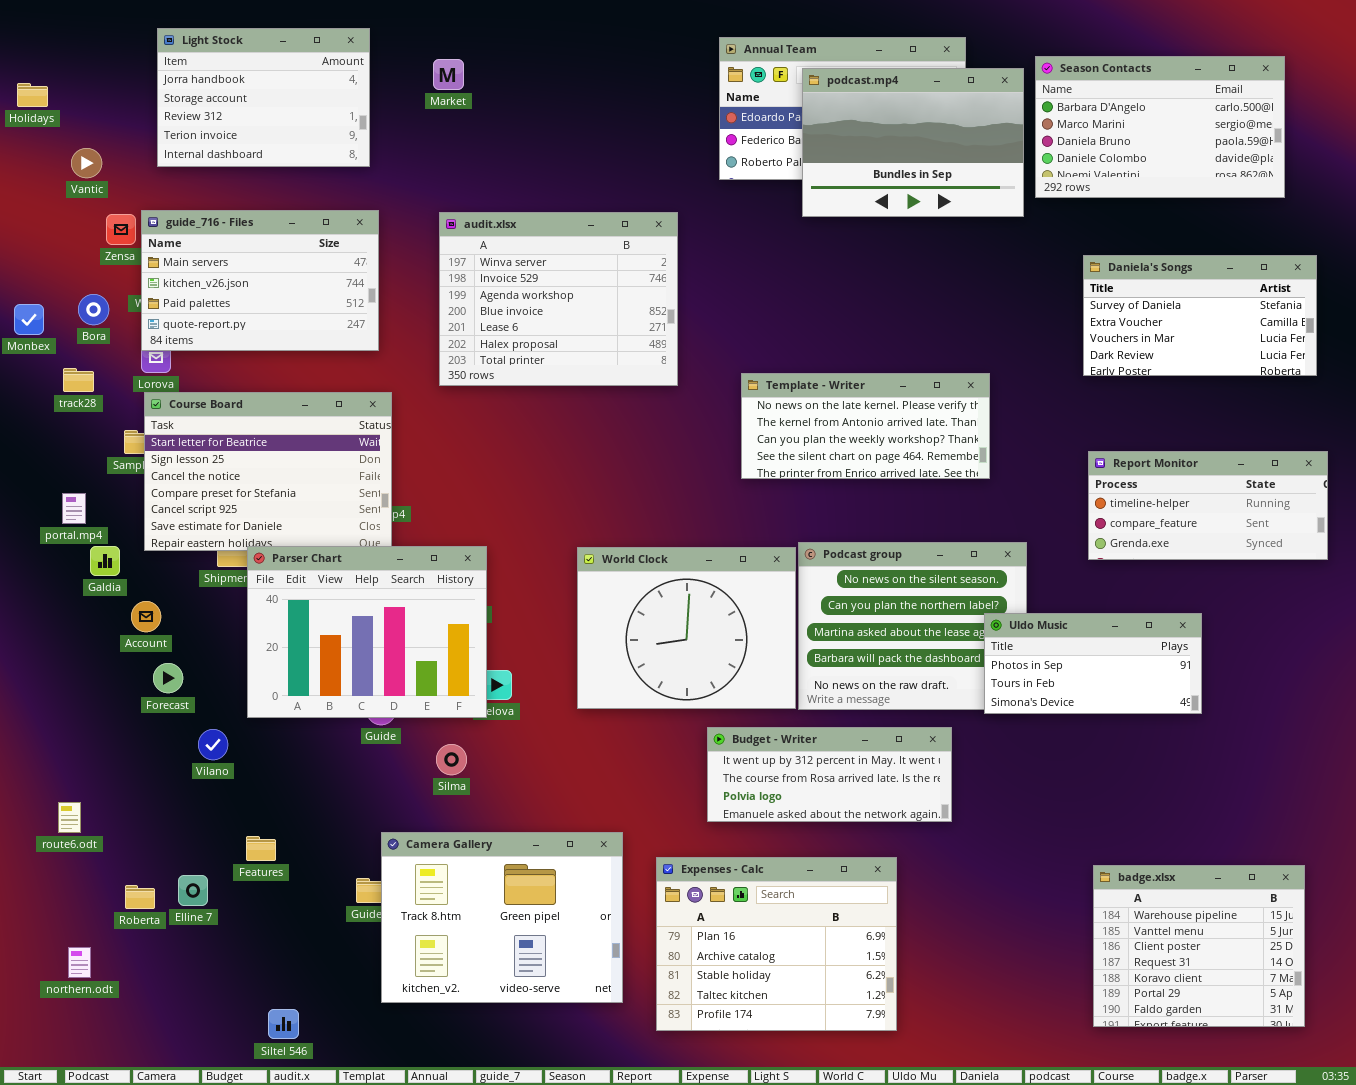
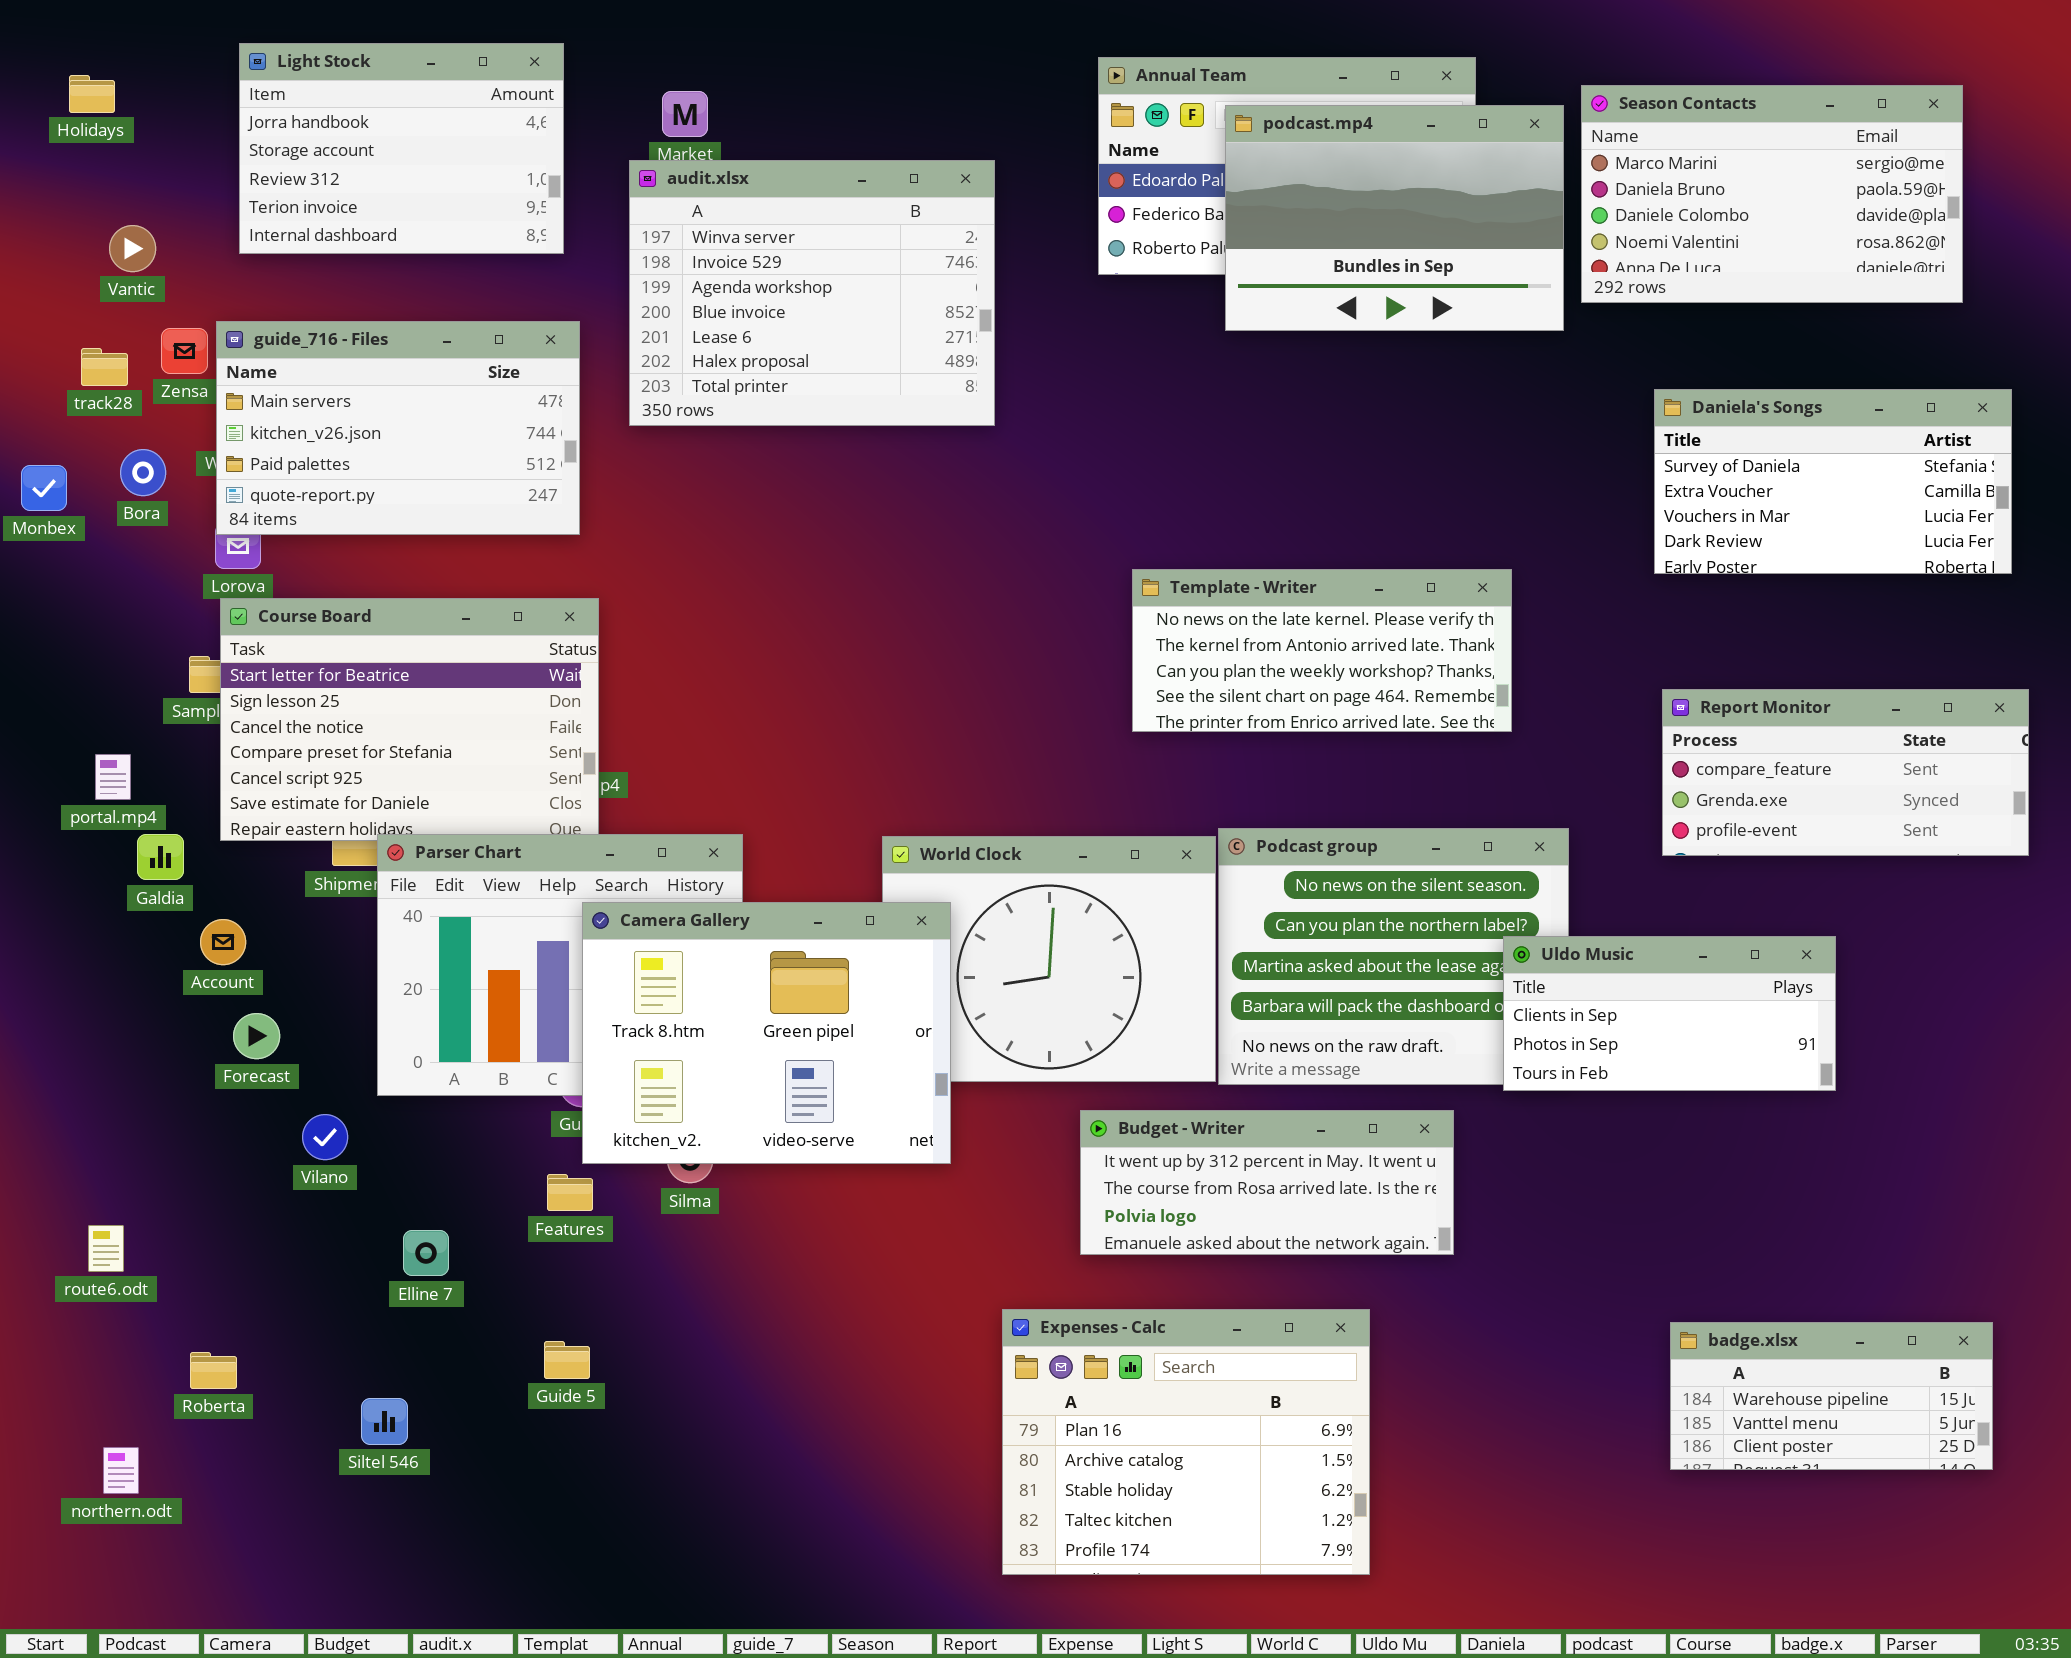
Season Contacts: [1035,56,1285,198] -> [1581,85,1963,303], scrolled down 1 row
Holidays: [17,83,48,107] -> [69,75,115,113], moved
audit.xlsx: [439,212,678,386] -> [629,160,995,426], moved
track28: [63,368,94,392] -> [81,348,128,386], moved
Report Monitor: [1088,451,1328,560] -> [1662,689,2029,856], scrolled down 1 row
Uldo Music: [984,613,1202,714] -> [1503,936,1836,1091], scrolled up 1 row
Camera Gallery: [381,832,623,1003] -> [582,902,951,1164], moved
Features: [246,836,276,861] -> [547,1174,593,1211], moved
badge.xlsx: [1093,865,1305,1027] -> [1670,1322,1993,1470], resized
Elline 7: [178,875,208,906] -> [403,1230,449,1276], moved
Siltel 546: [268,1009,299,1039] -> [361,1398,408,1445], moved

